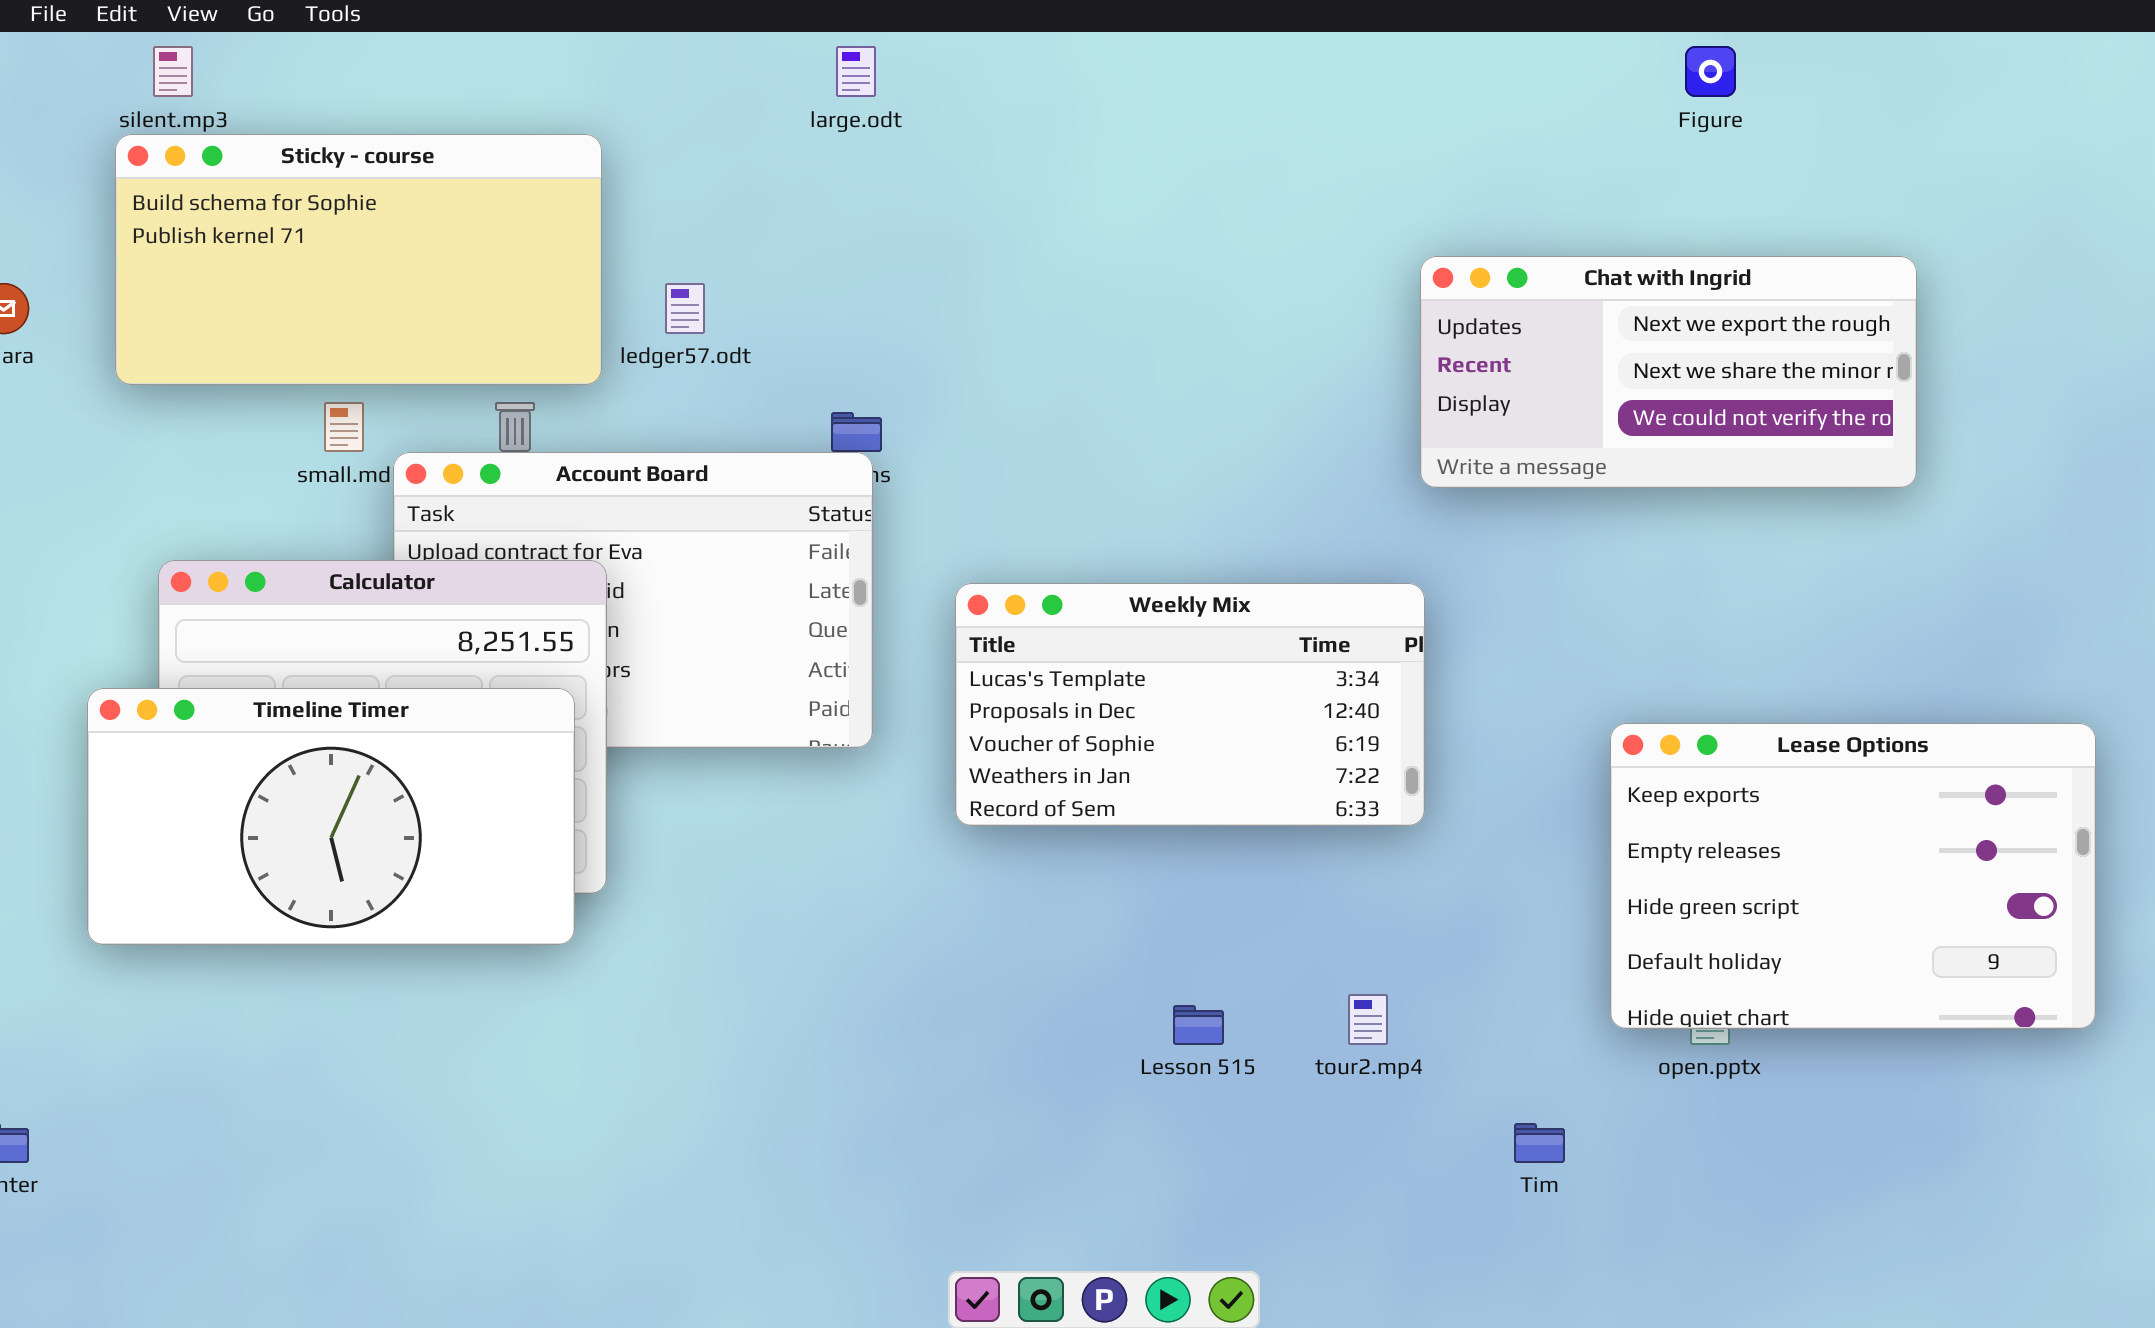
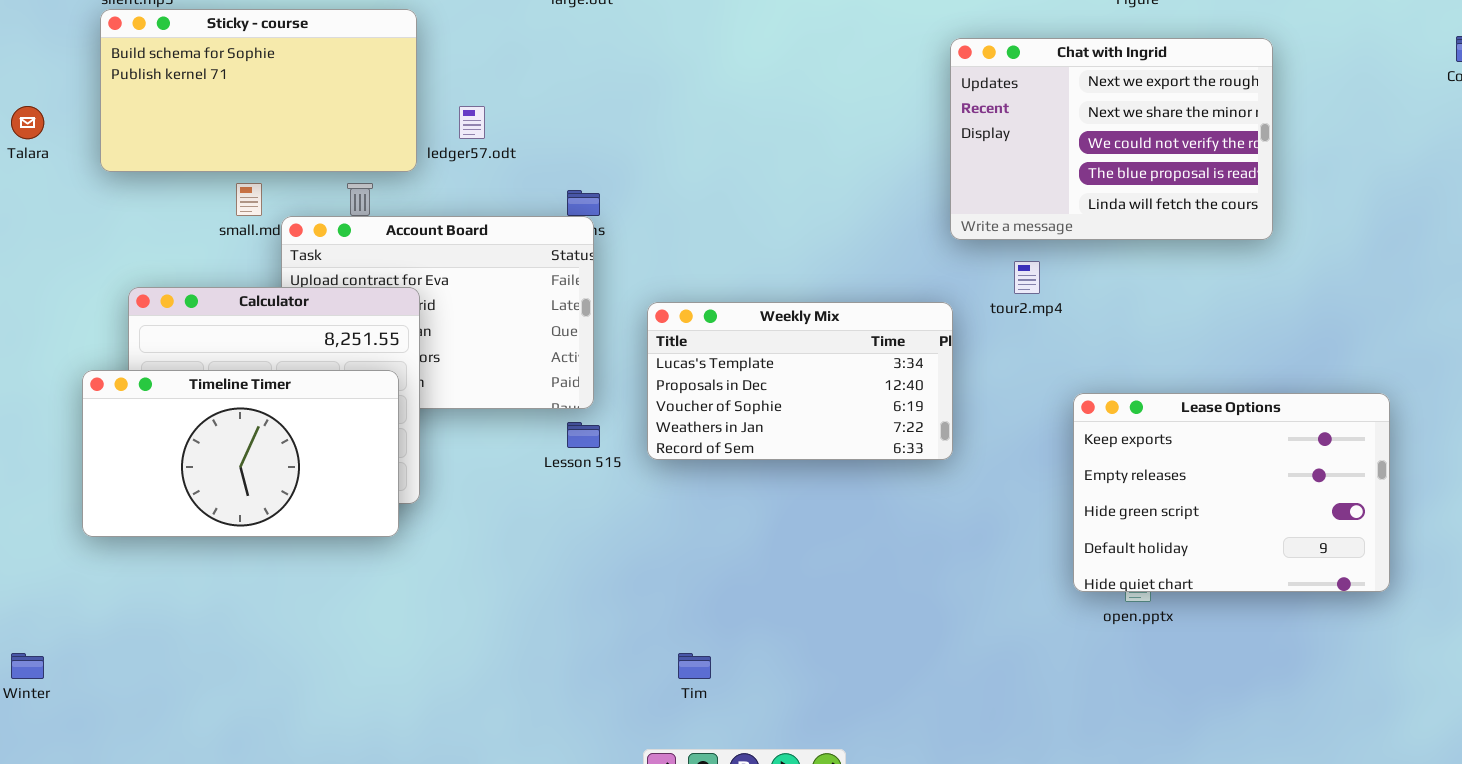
Chat with Ingrid: [1420,256,1917,488] -> [950,38,1273,240], resized
tour2.mp4: [1348,994,1388,1045] -> [1014,261,1040,294], moved
Lesson 515: [1173,1005,1224,1045] -> [567,422,600,448], moved
Tim: [1514,1123,1565,1163] -> [678,653,711,679], moved

